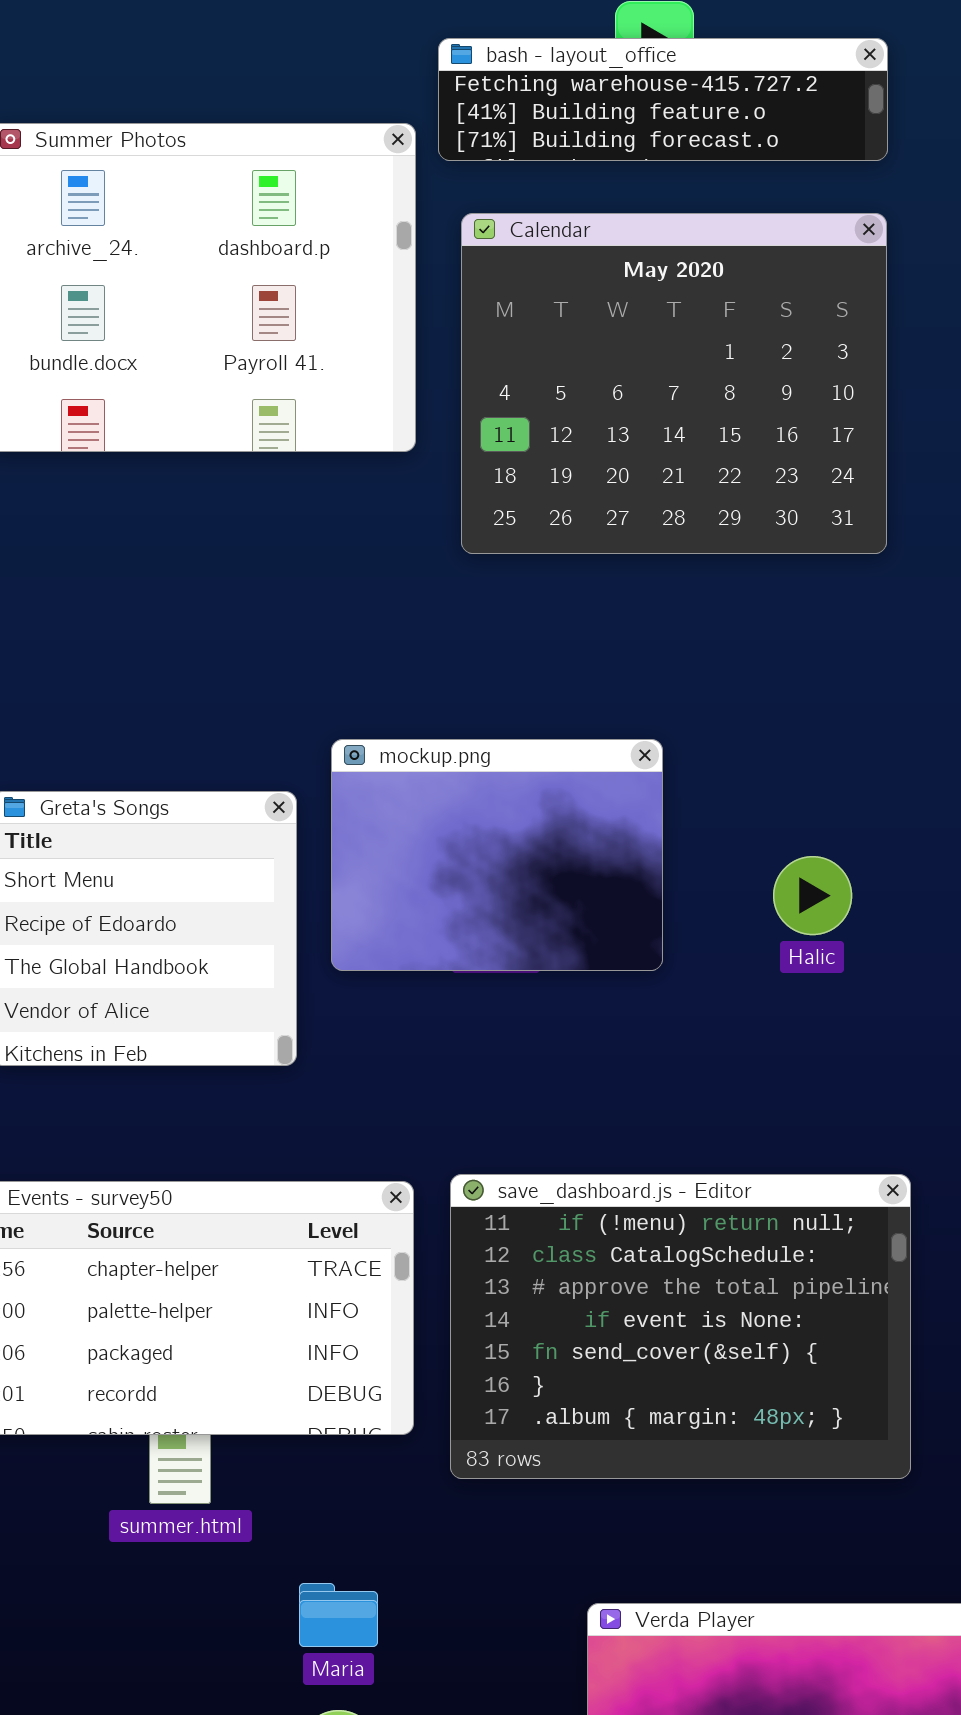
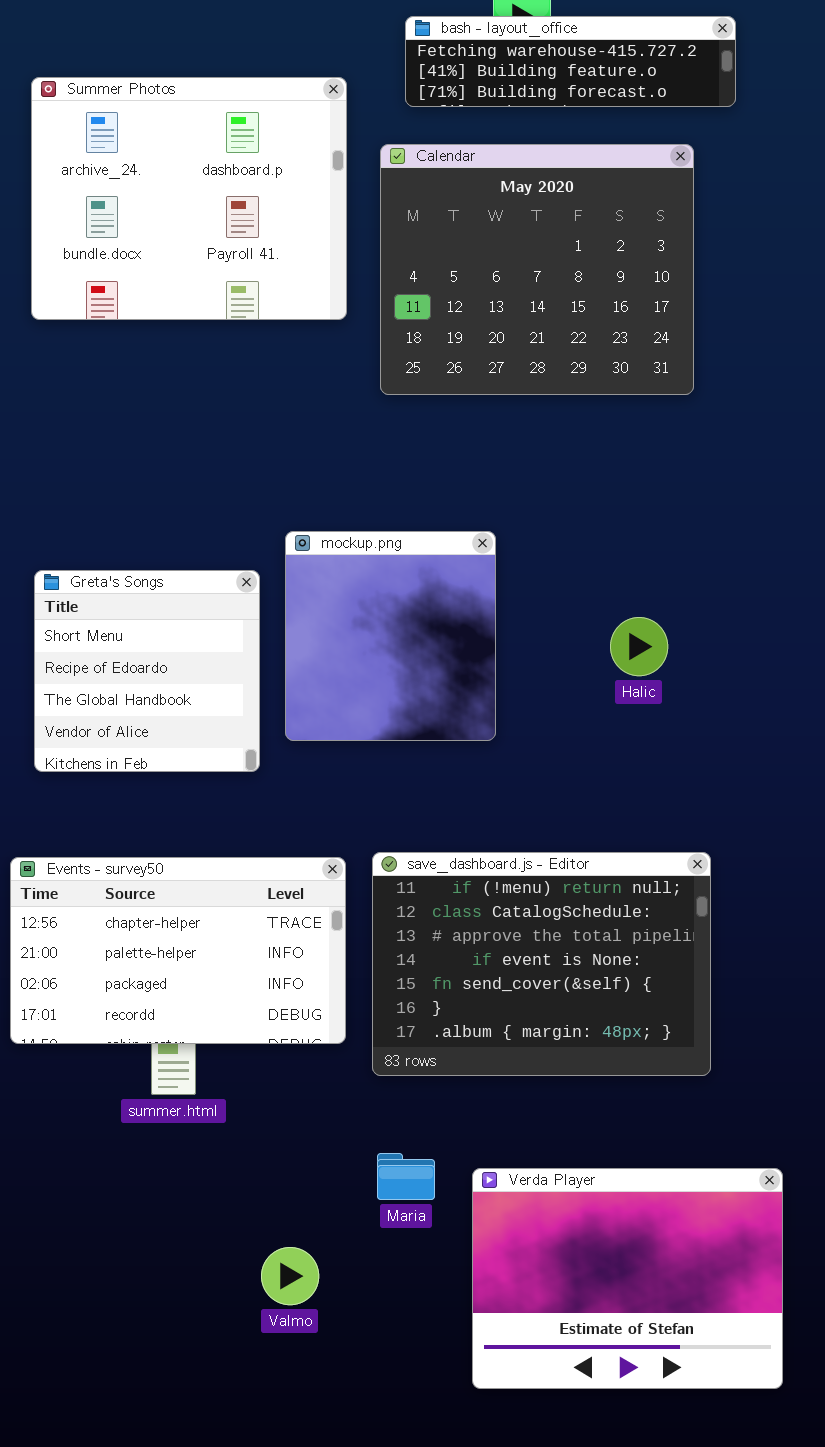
bash - layout_office: [438,38,888,161] -> [405,16,736,107], moved
mockup.png: [331,739,663,971] -> [285,531,496,741], resized
Maria: [299,1583,378,1647] -> [377,1153,435,1200], moved

